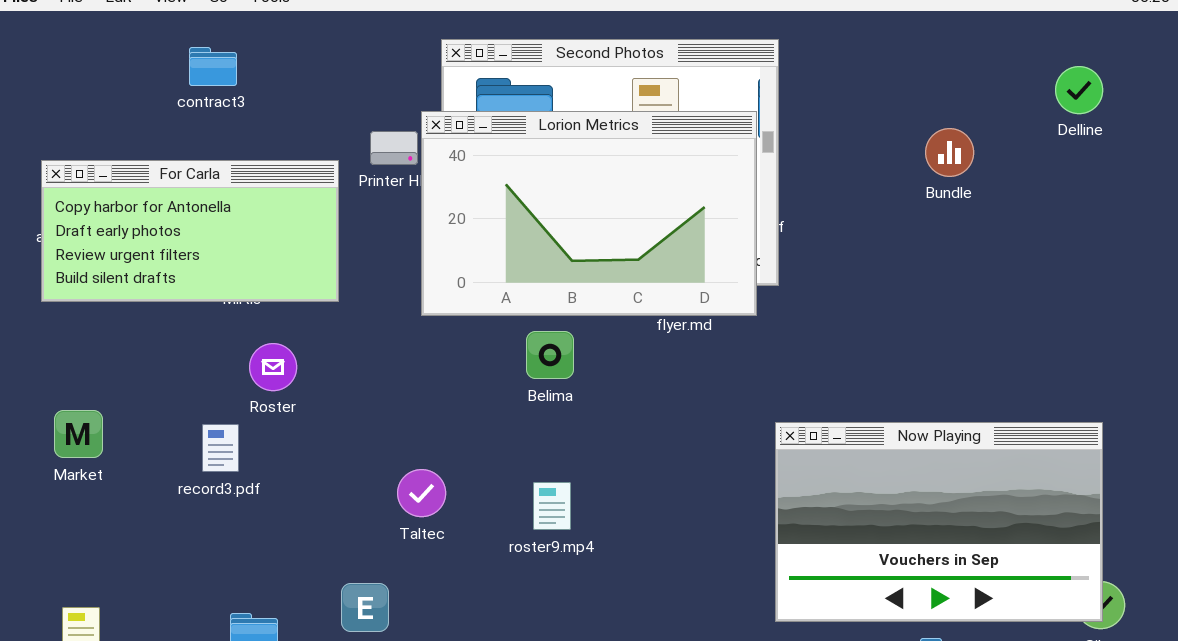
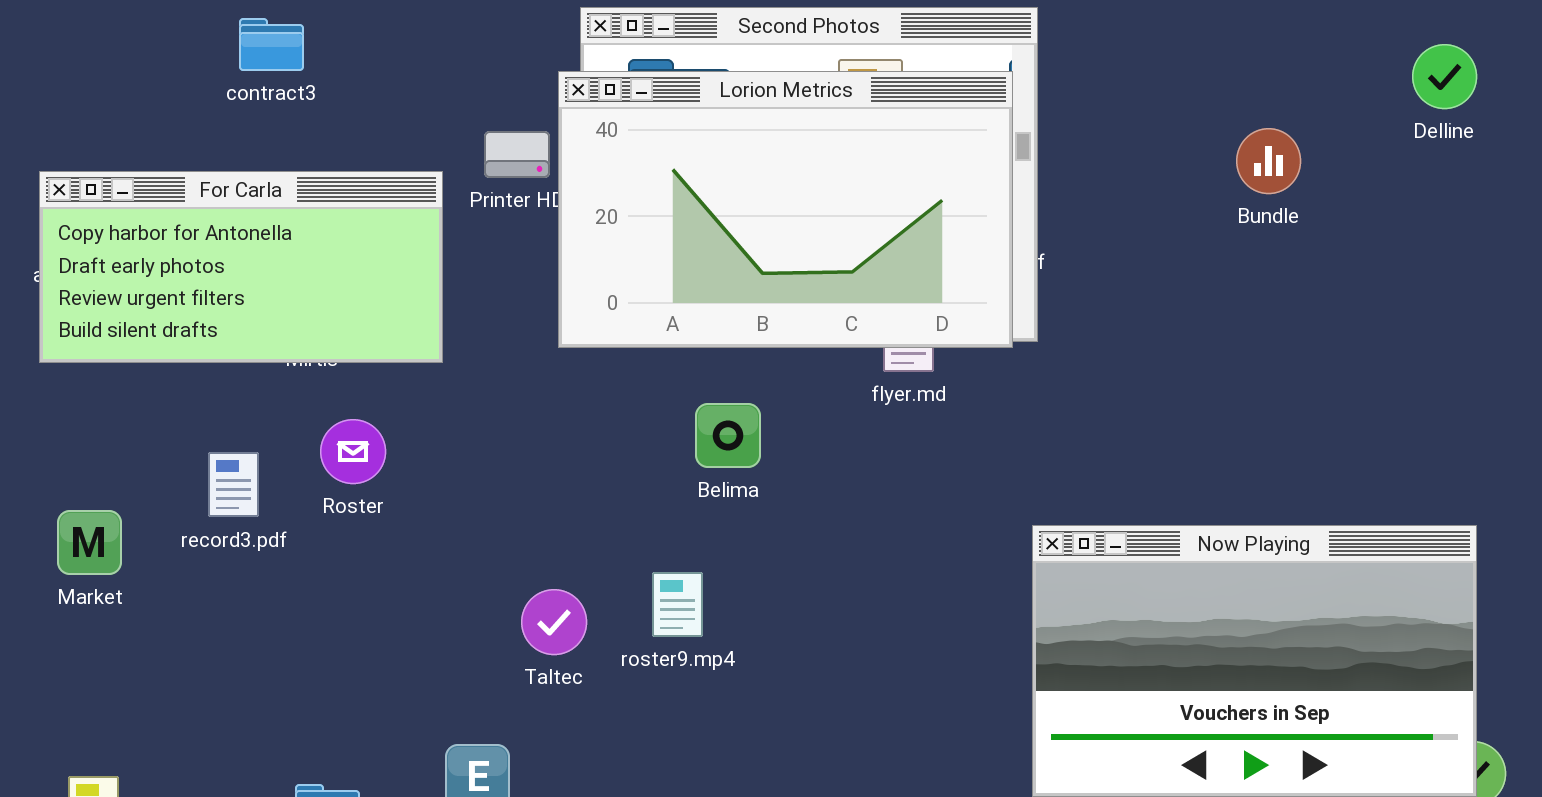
Lorion Metrics: [421,111,757,316] -> [558,71,1013,348], moved
record3.pdf: [202,424,239,472] -> [208,452,259,517], moved
roster9.mp4: [533,482,571,530] -> [652,572,703,637], moved

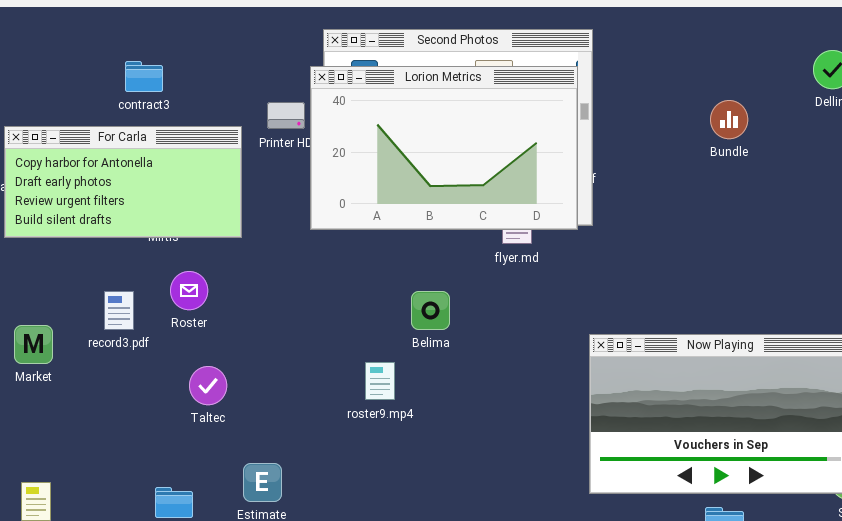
contract3: [239,18,304,71] -> [125,61,163,92], moved
Belima: [695,403,761,468] -> [411,291,450,330], moved
Taltec: [521,589,587,655] -> [189,366,227,405], moved

